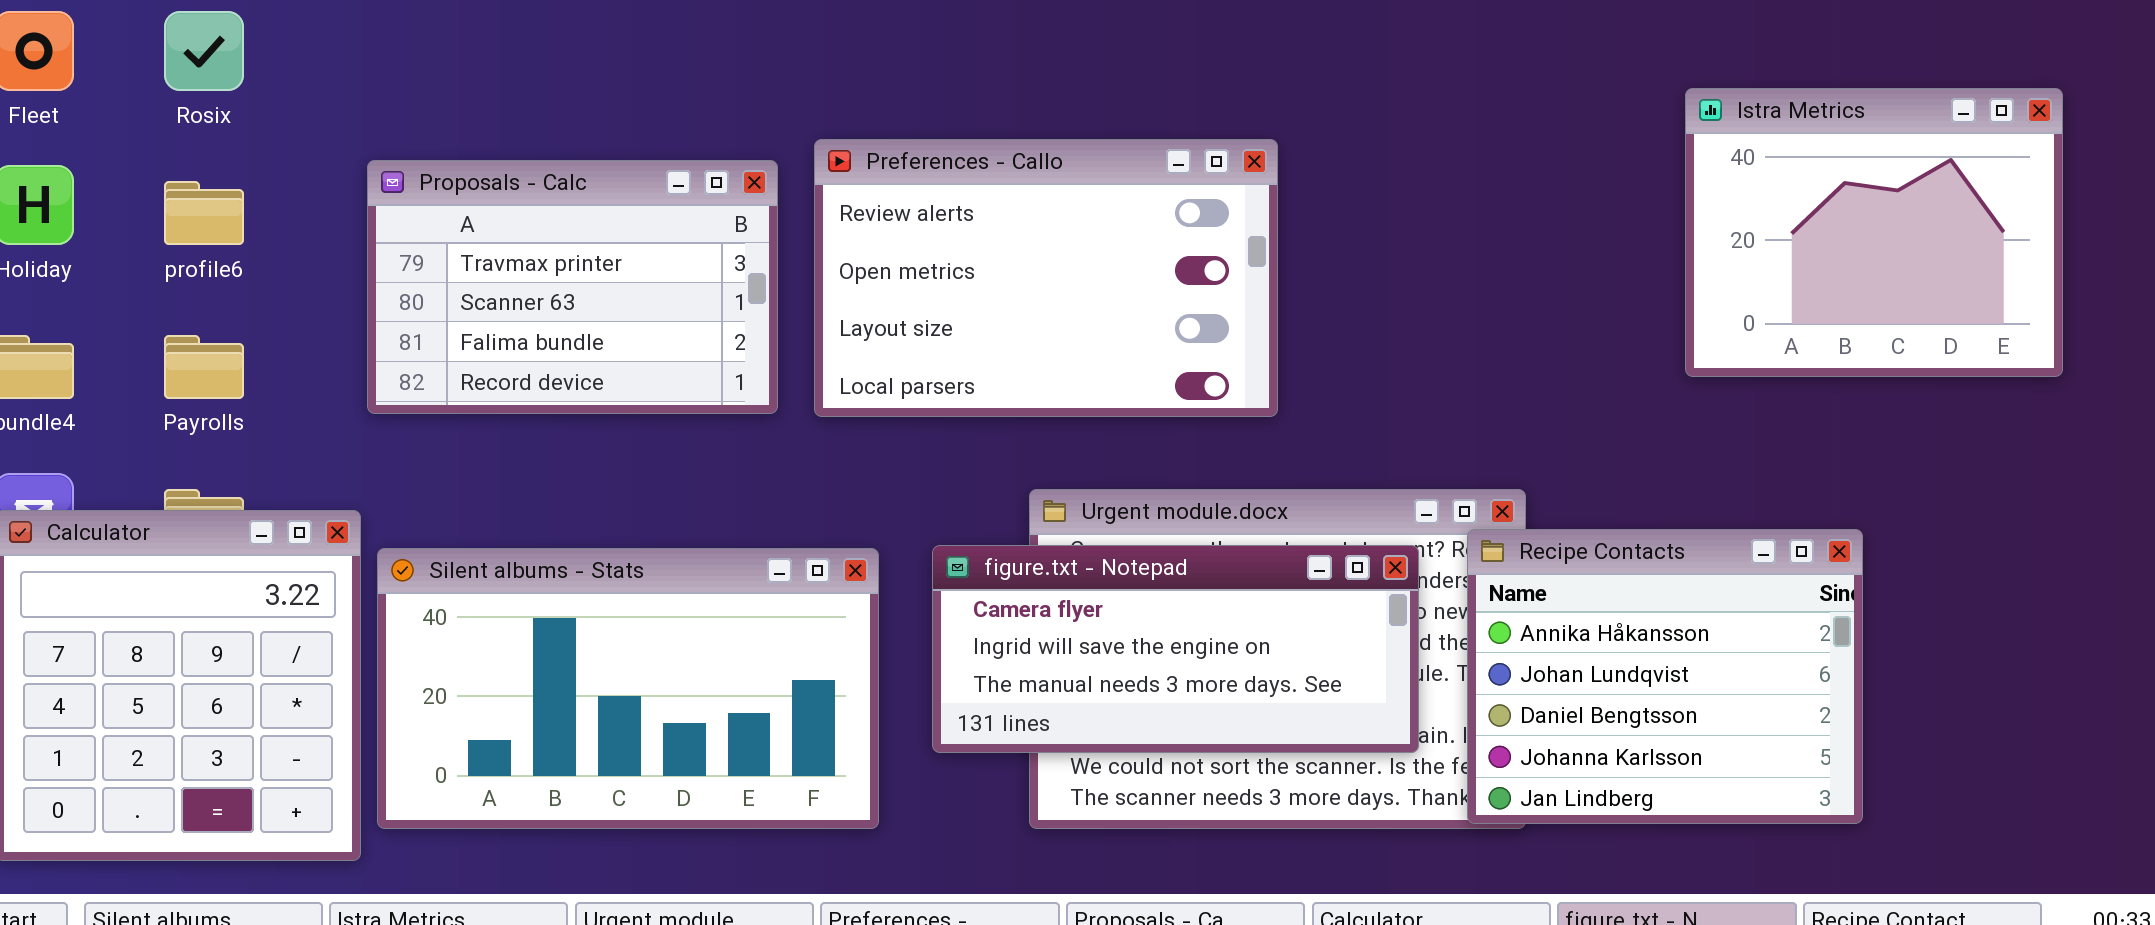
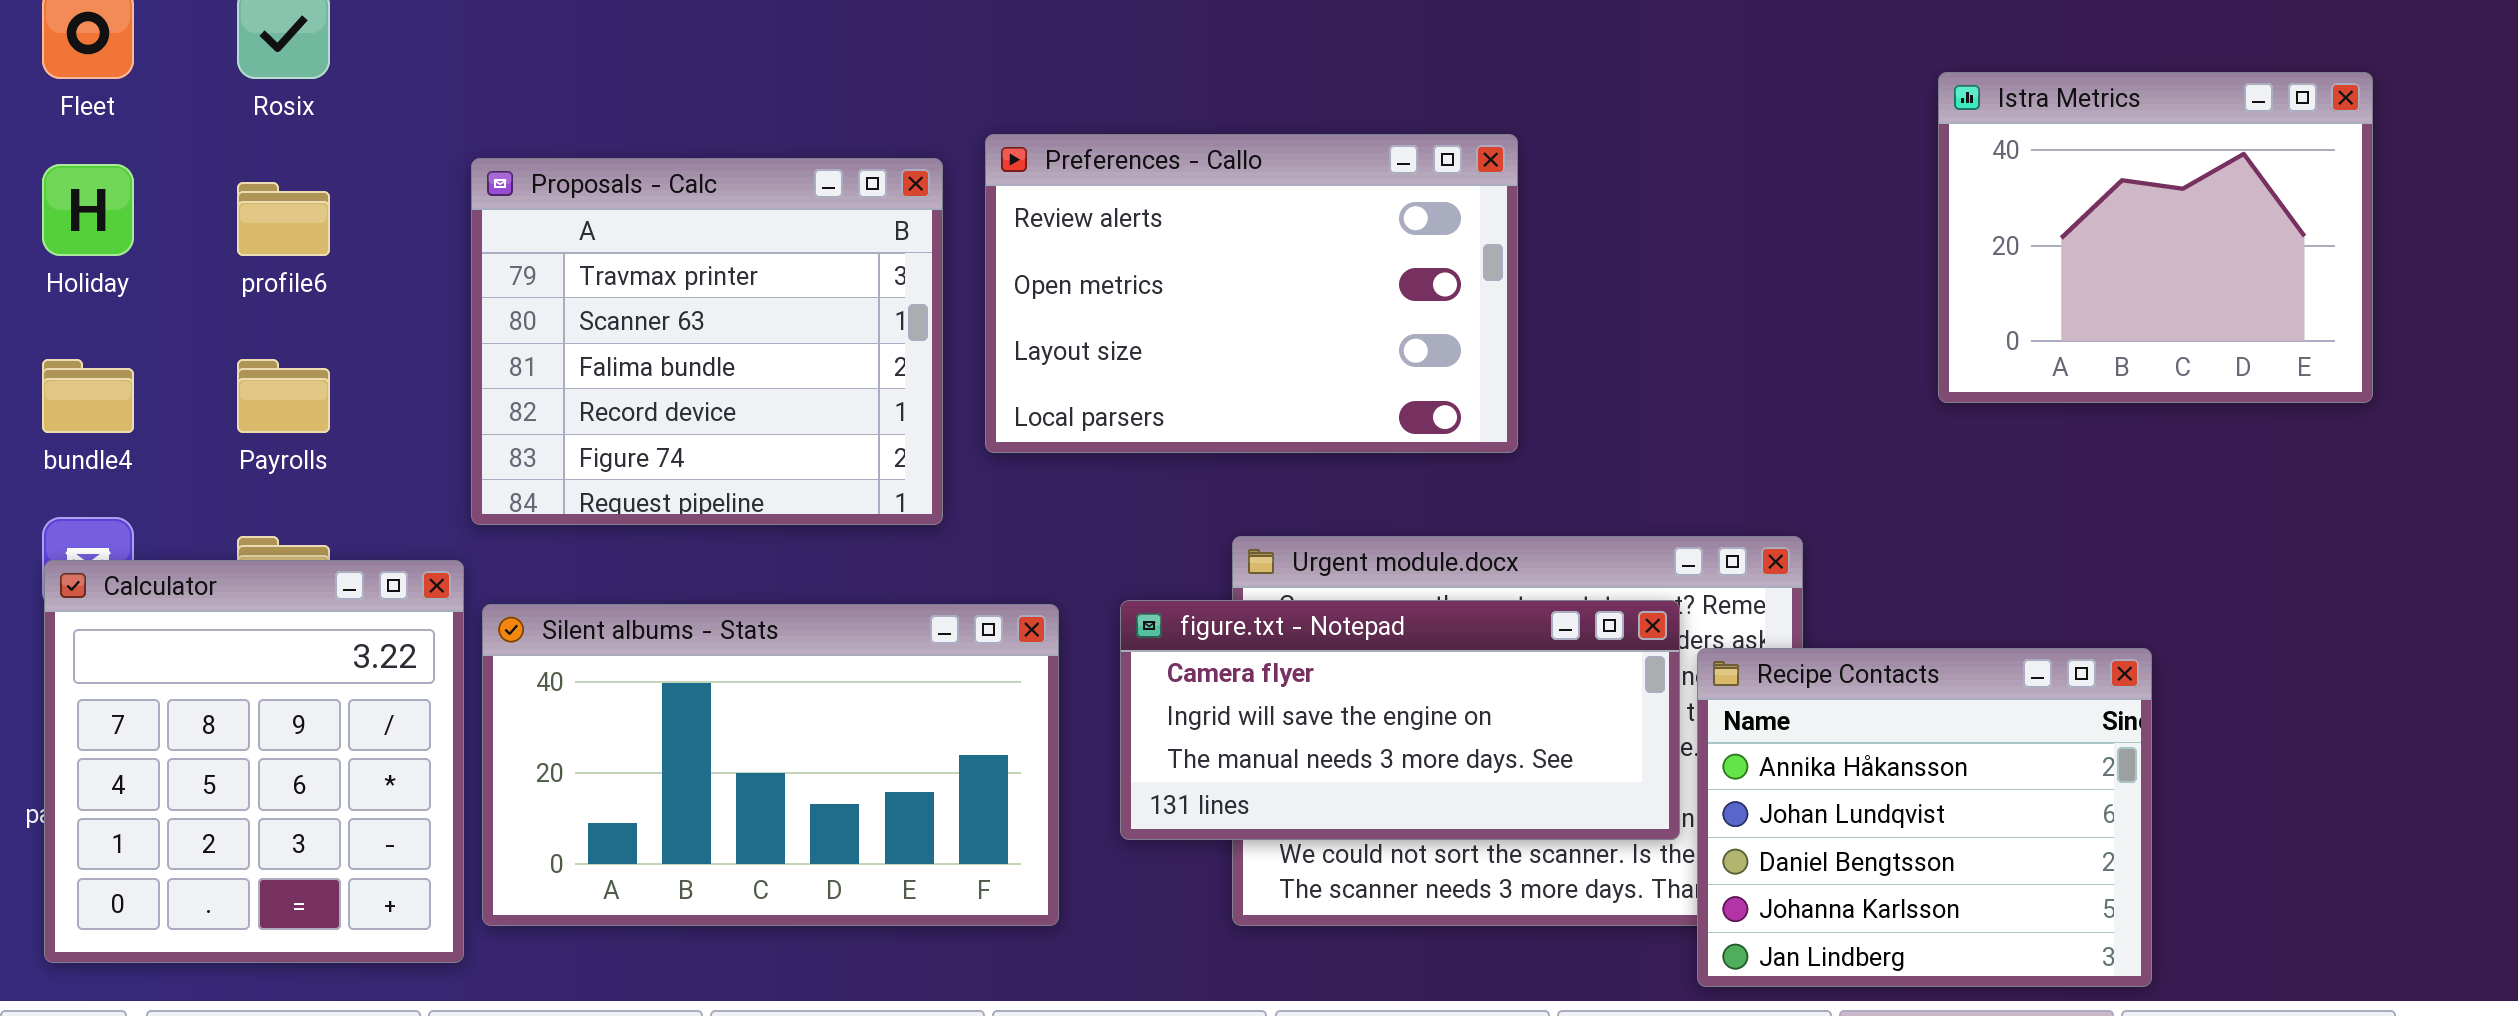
Istra Metrics: [1685,88,2063,377] -> [1938,72,2373,403], moved
Proposals - Calc: [367,160,778,414] -> [471,158,943,525], resized
Recipe Contacts: [1467,529,1863,824] -> [1697,648,2152,987], moved

